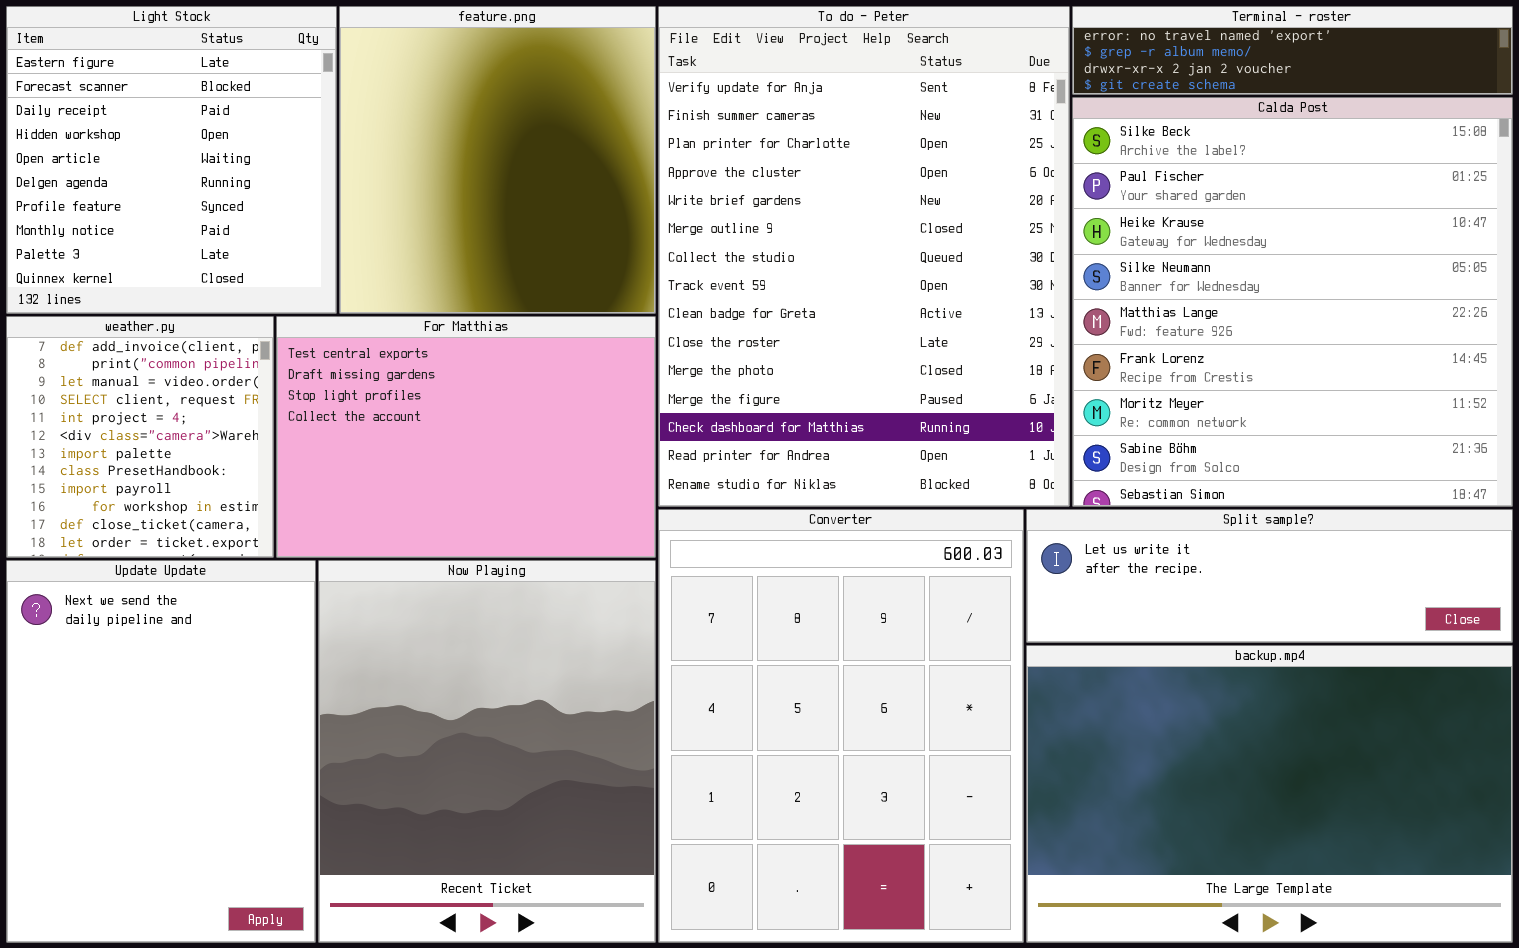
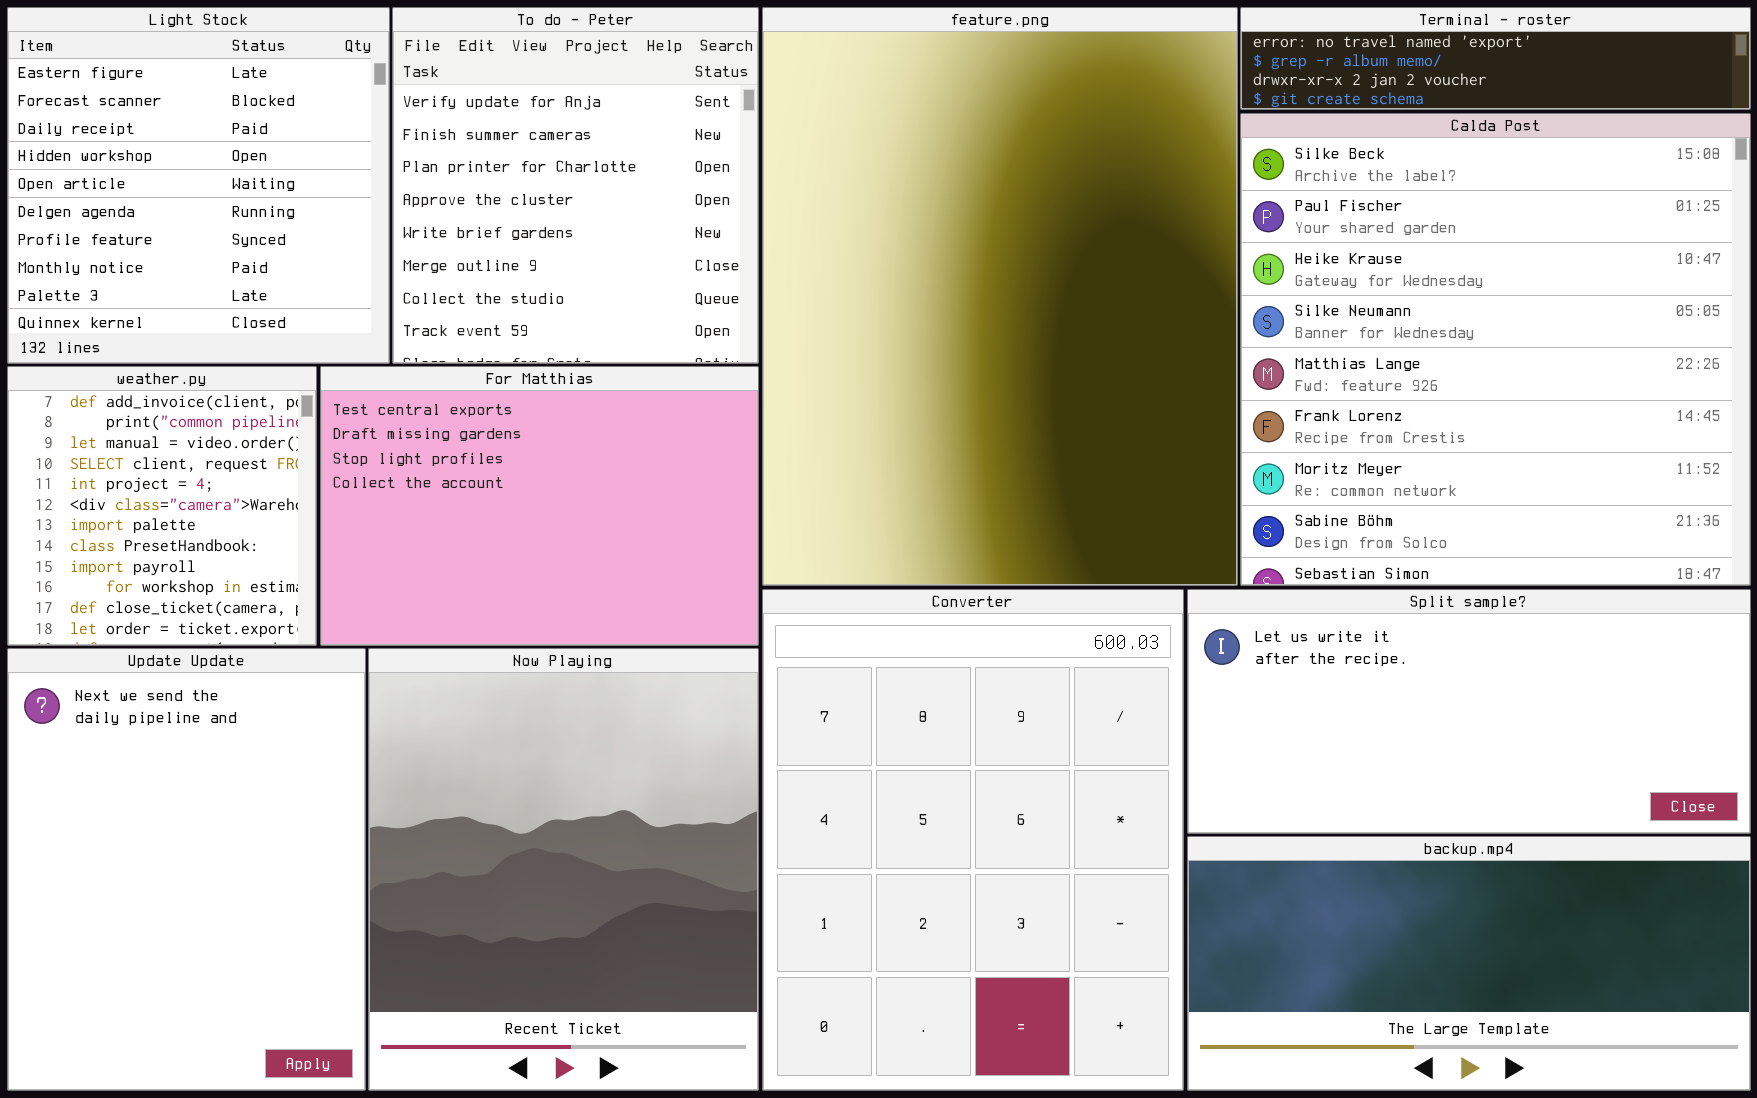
feature.png: [339,6,656,314] -> [762,7,1238,586], moved, resized
To do - Peter: [658,6,1070,507] -> [392,7,759,364], moved, resized
Split sample?: [1026,509,1513,643] -> [1187,589,1751,834], resized
backup.mp4: [1026,645,1513,943] -> [1187,836,1751,1091], resized

